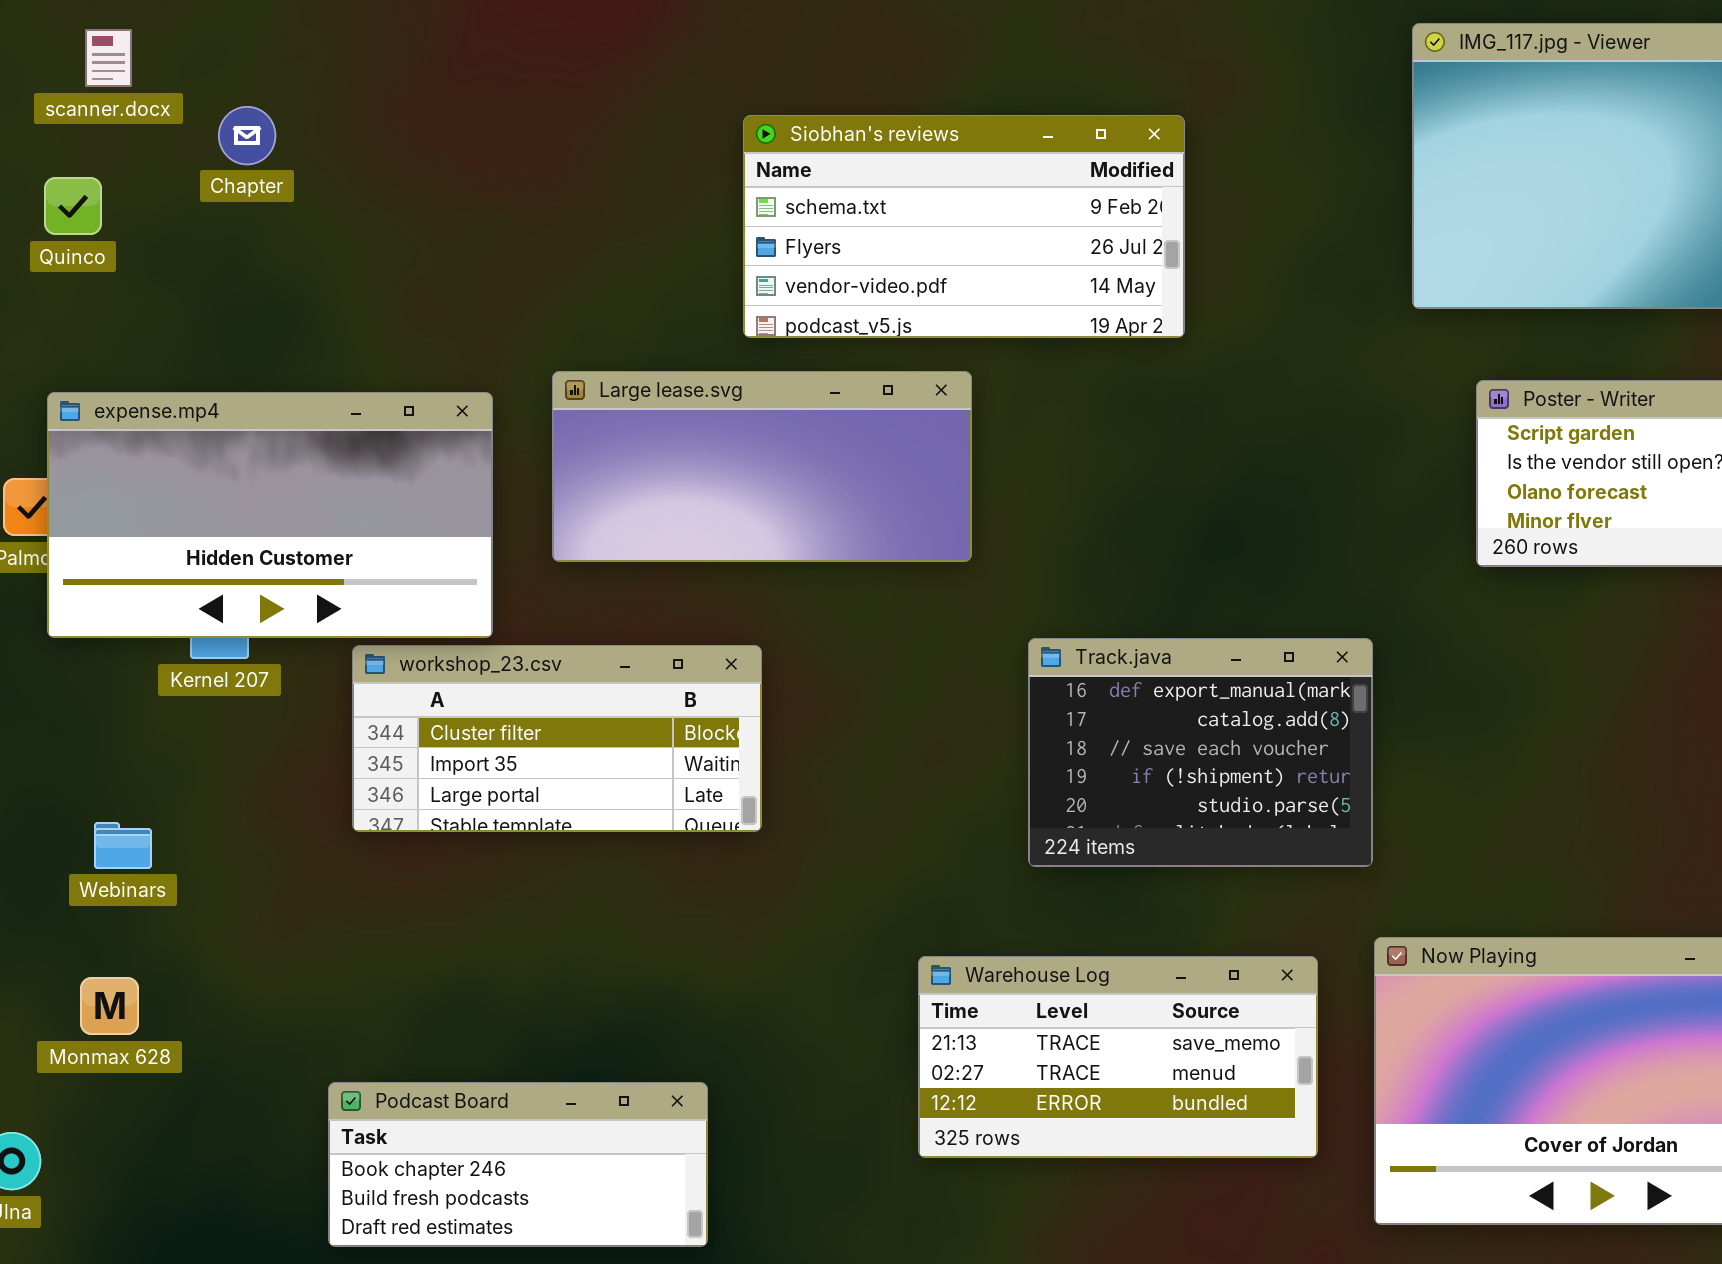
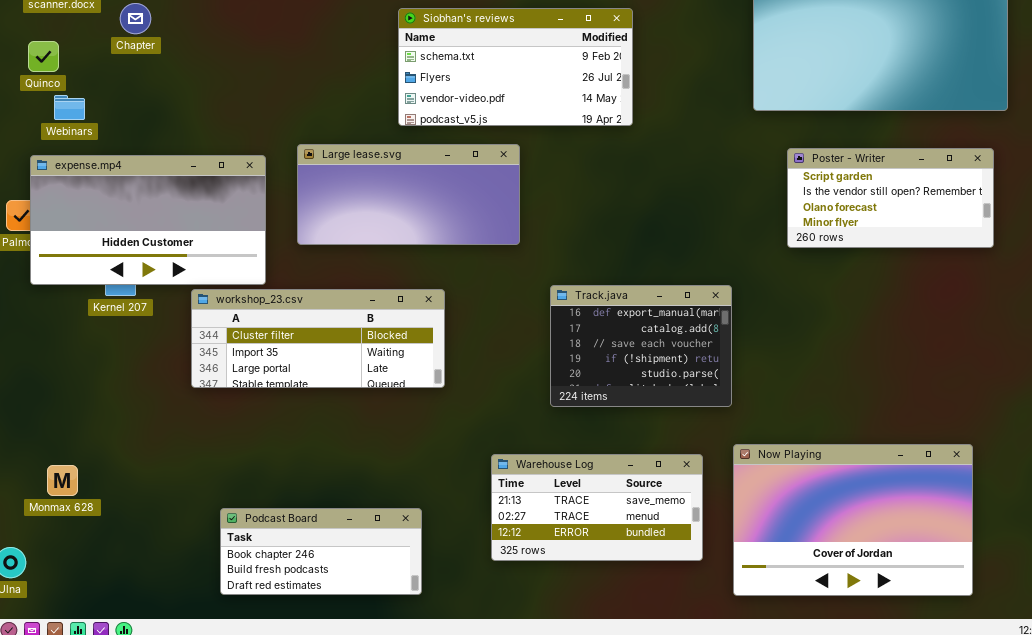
workshop_23.csv: [352,645,762,832] -> [191,289,445,388], resized
Webinars: [94,822,152,869] -> [54,95,85,120], moved
Podcast Board: [328,1082,708,1247] -> [220,508,422,595], moved

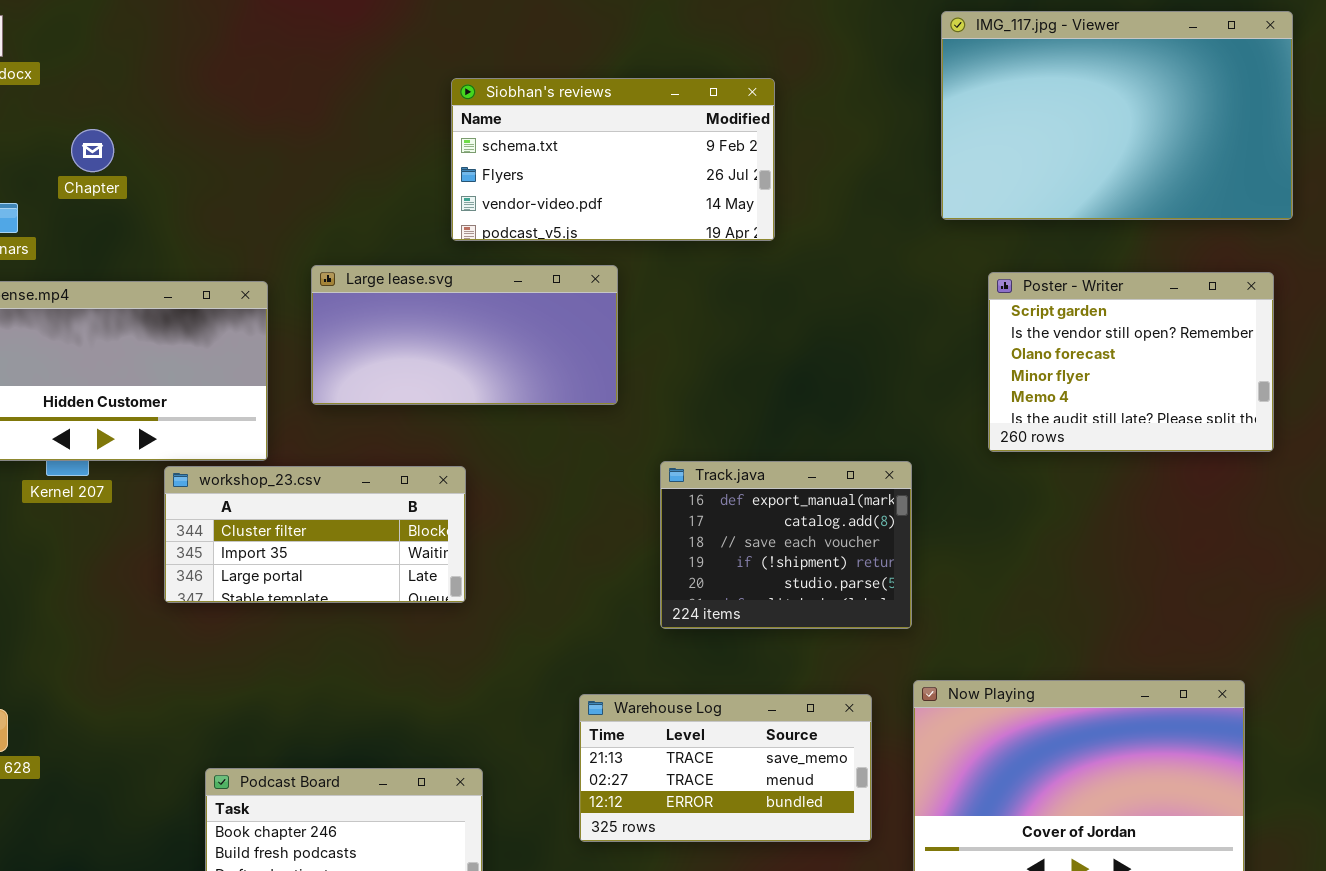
Chapter: [120,3,151,34] -> [71,129,114,172], moved
Poster - Writer: [787,148,994,248] -> [988,272,1274,452], resized
workshop_23.csv: [191,289,445,388] -> [164,466,466,603], resized

